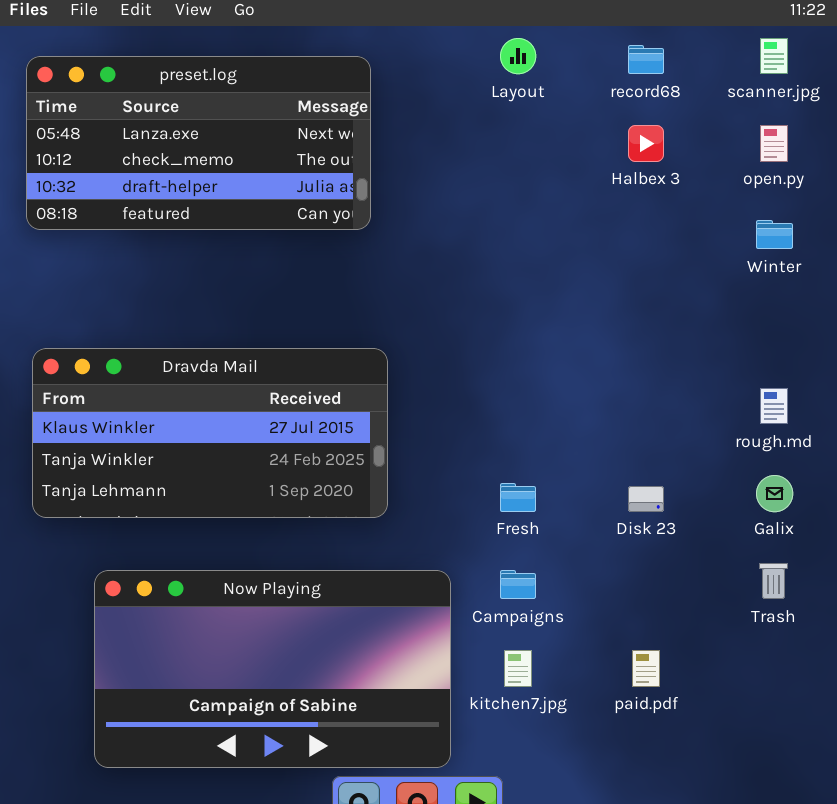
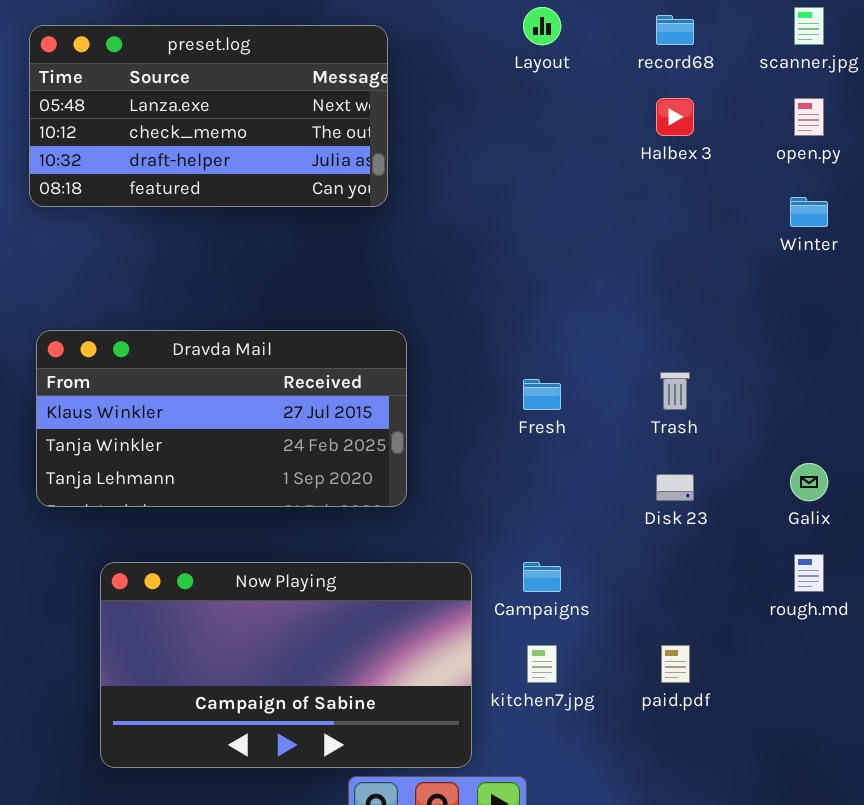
rough.md: [760,388,788,424] -> [794,554,824,592], moved
Fresh: [500,483,536,512] -> [523,379,561,410], moved
Trash: [759,563,788,599] -> [660,372,690,410], moved

